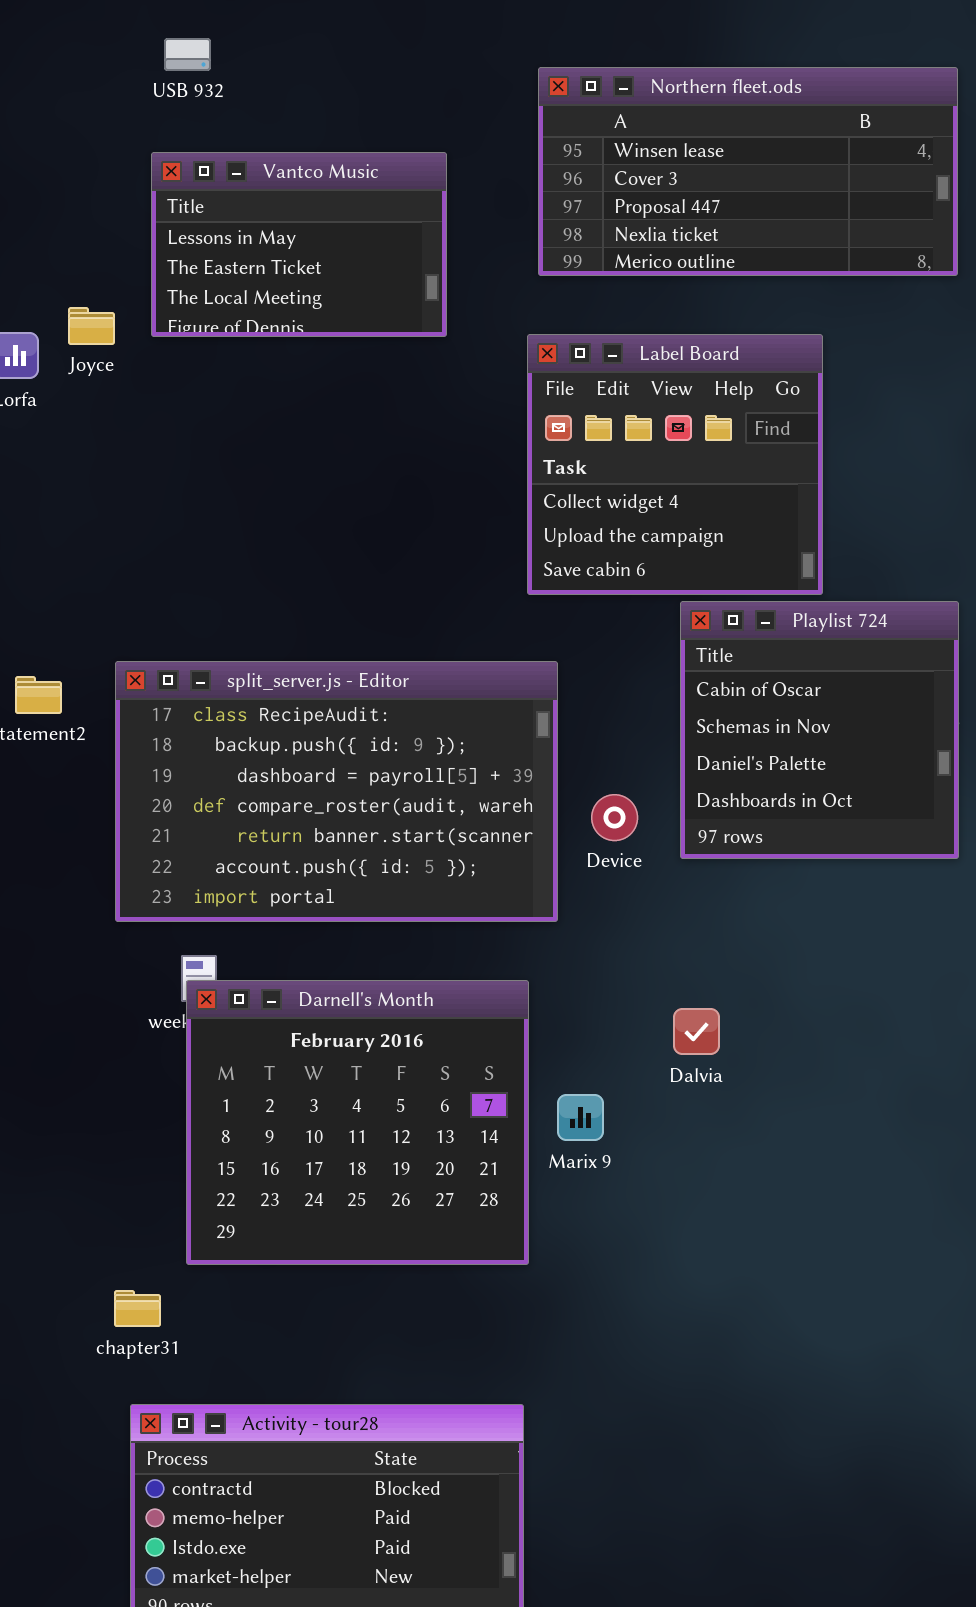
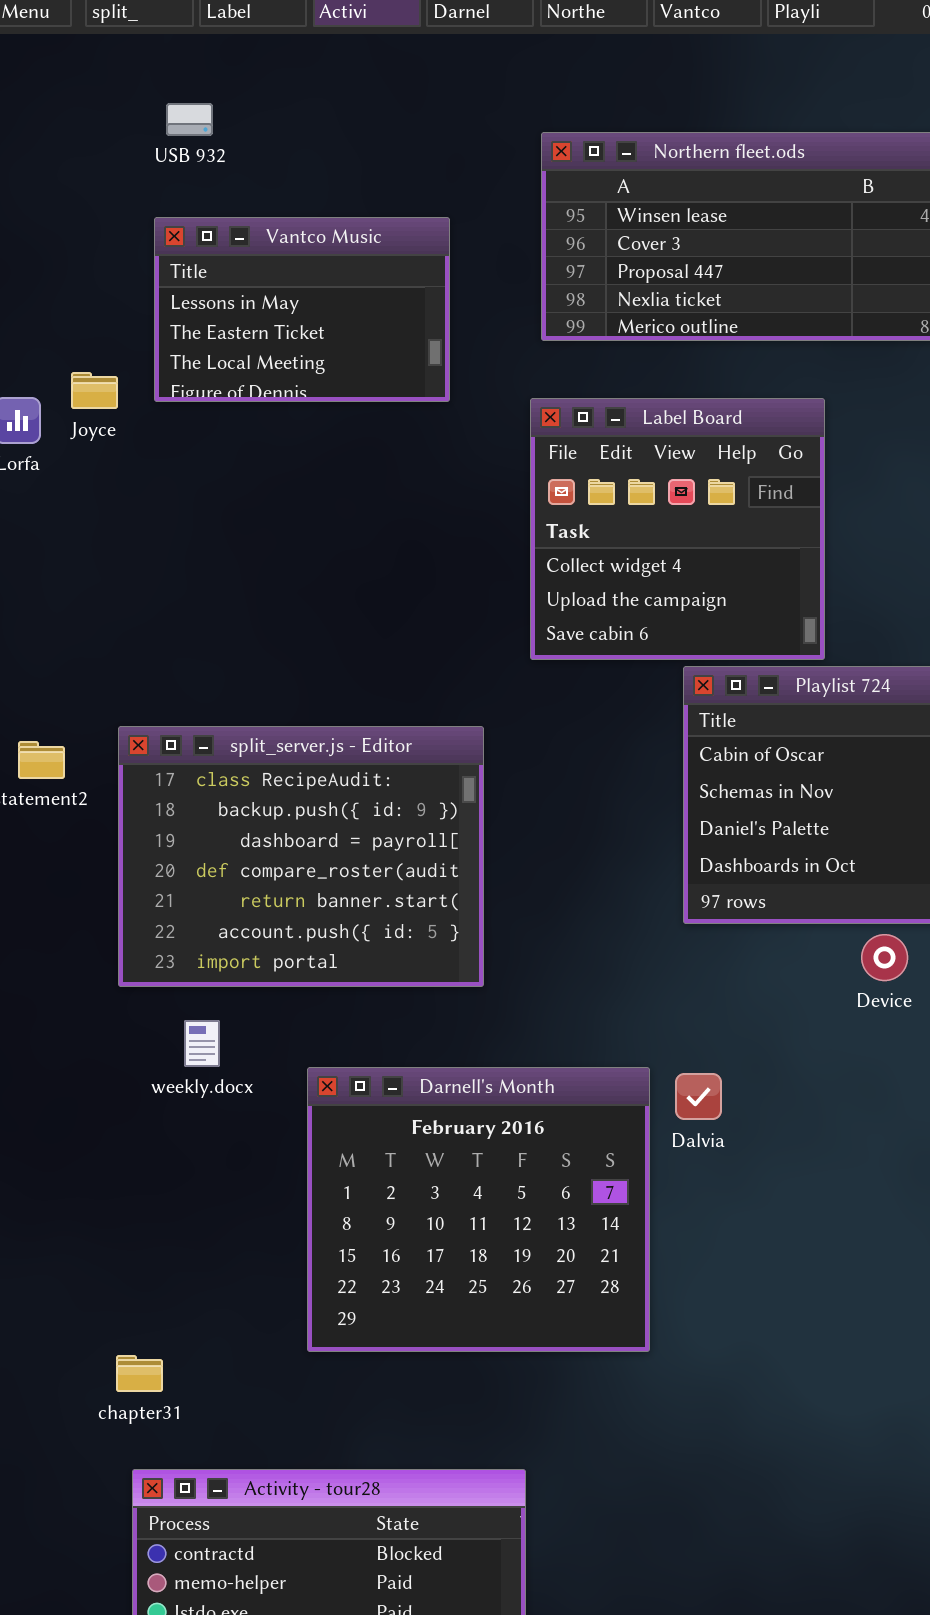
split_server.js - Editor: [115,661,558,922] -> [118,726,484,987], resized
Device: [591,794,638,841] -> [861,934,908,981], moved
Darnell's Month: [186,980,529,1265] -> [307,1067,650,1352], moved

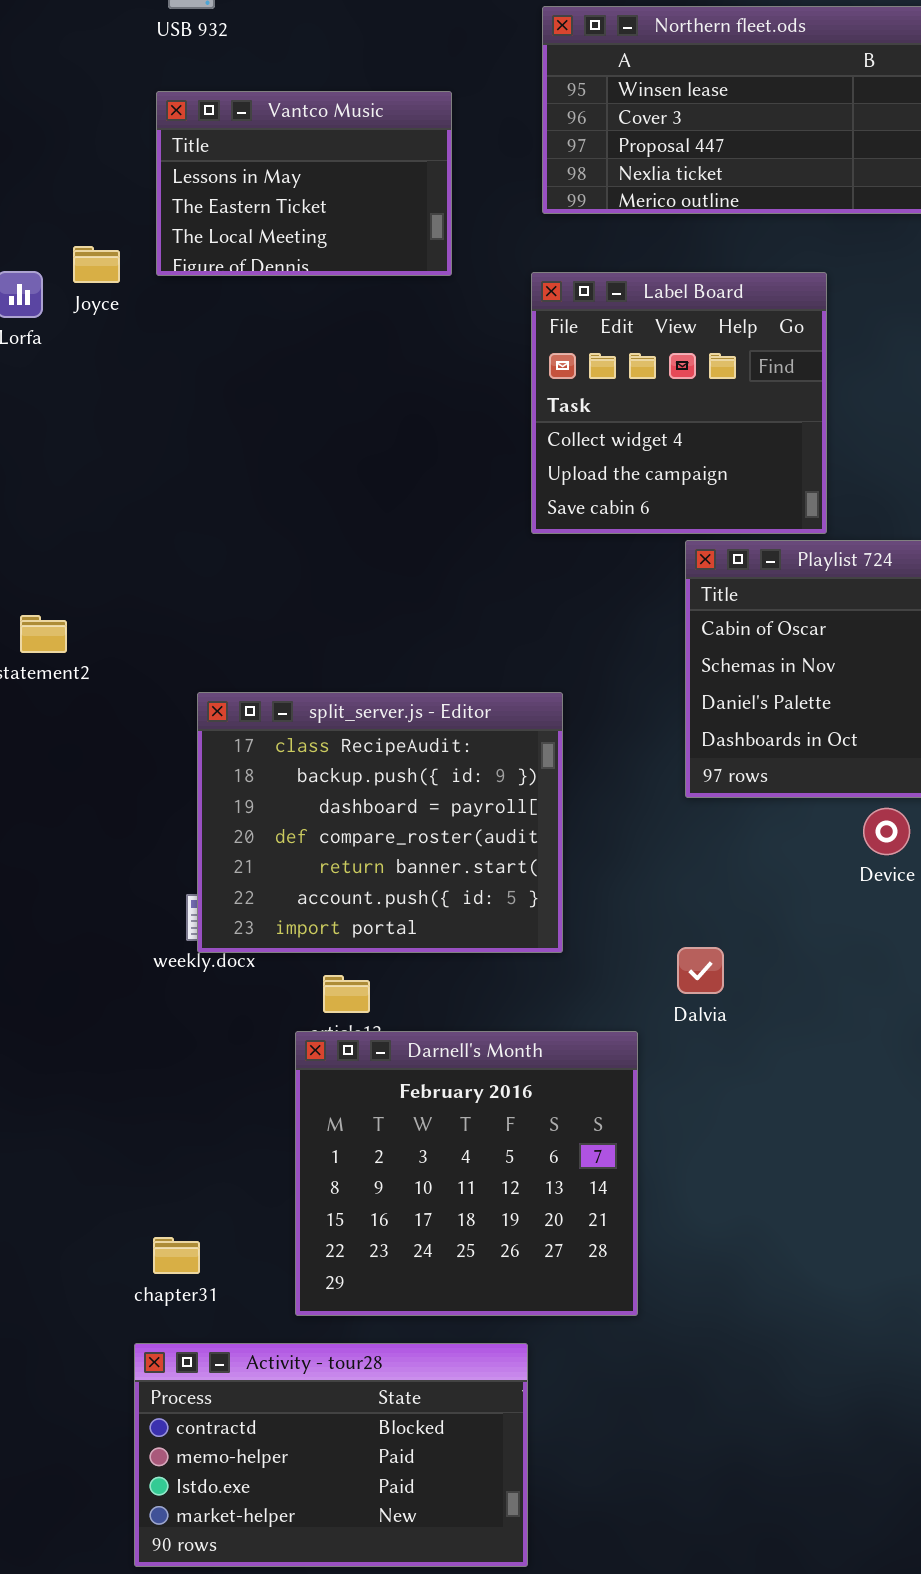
split_server.js - Editor: [118,726,484,987] -> [197,692,563,953], moved
Darnell's Month: [307,1067,650,1352] -> [295,1031,638,1316], moved
chapter31: [116,1355,163,1392] -> [153,1237,200,1274], moved

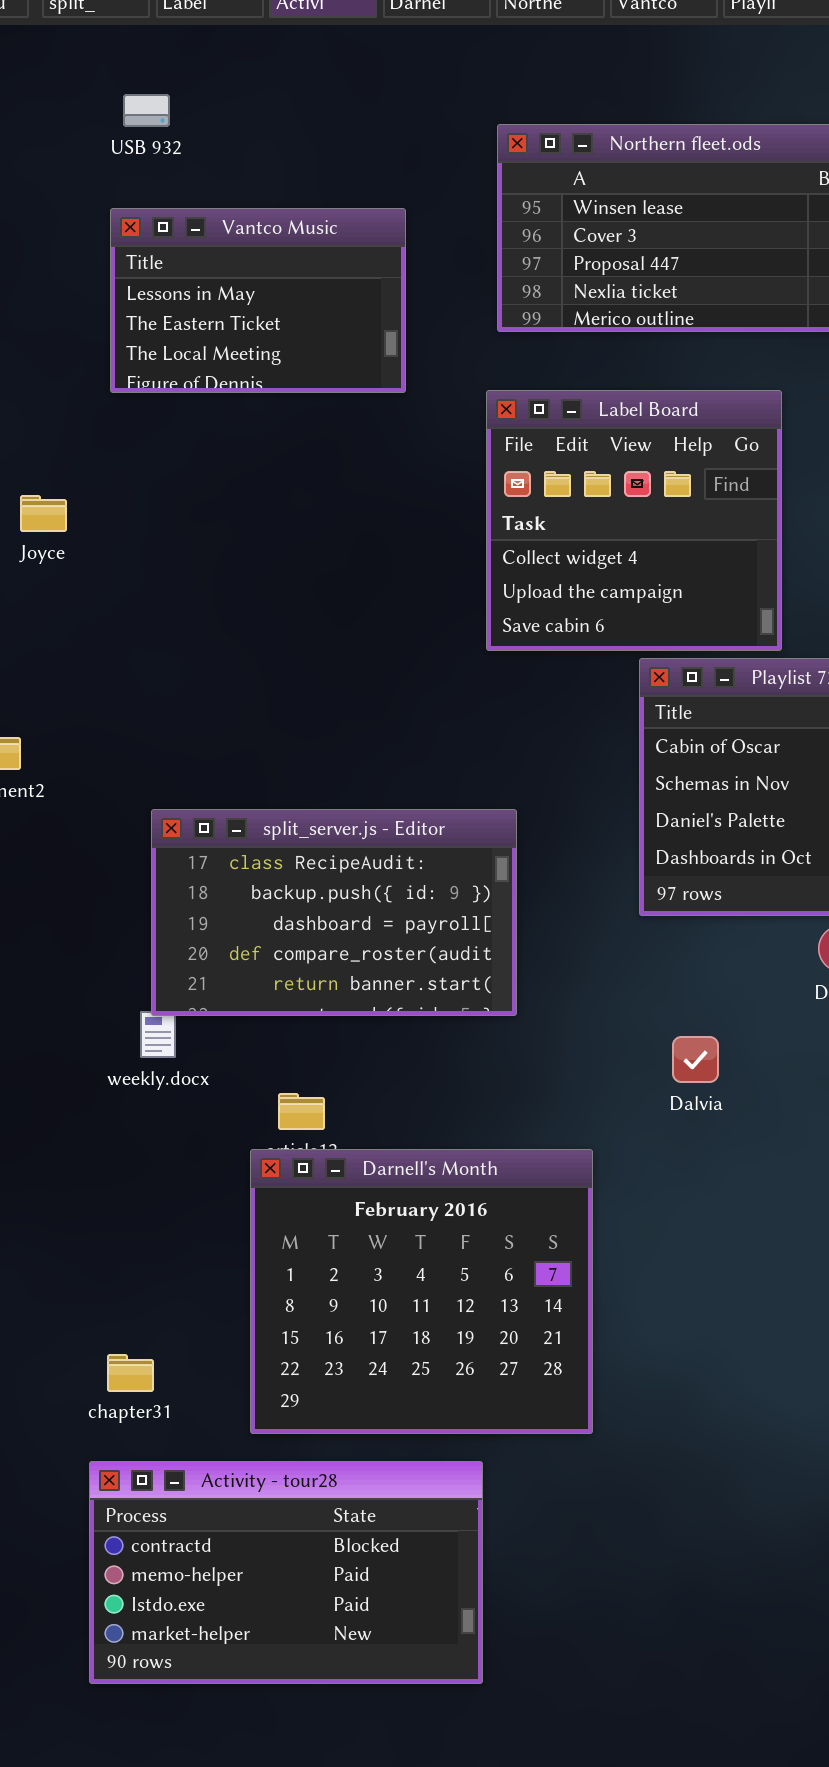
Joyce: [73,246,120,283] -> [20,495,67,532], moved
split_server.js - Editor: [197,692,563,953] -> [151,809,517,1016], resized
Dalvia: [677,947,724,994] -> [672,1036,719,1083], moved

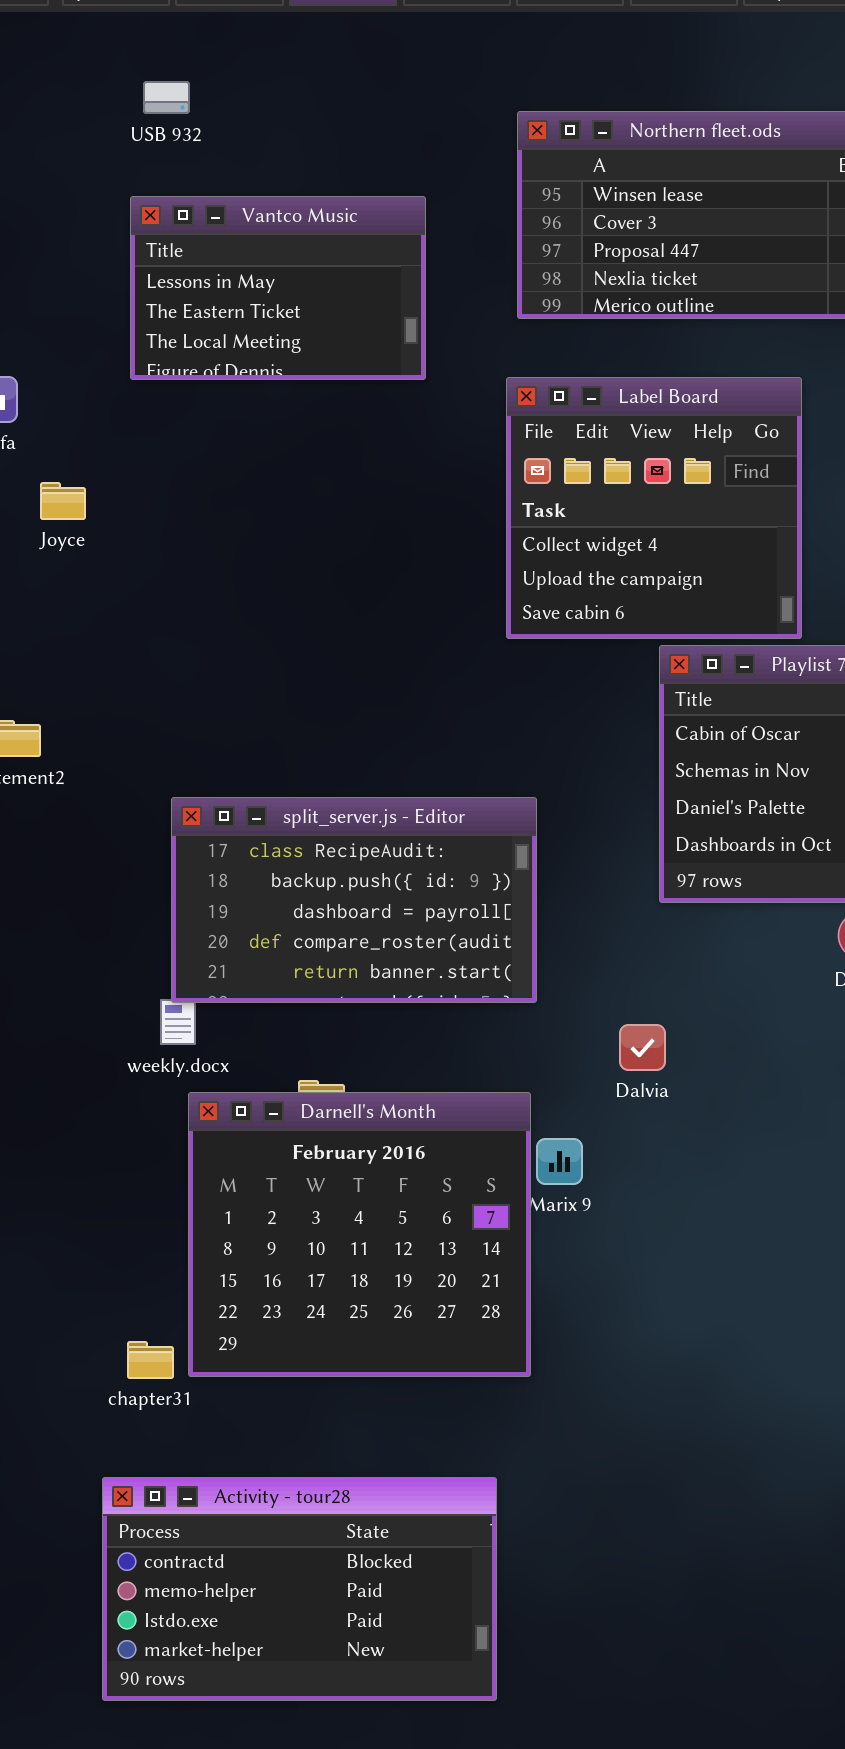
Dalvia: [672,1036,719,1083] -> [619,1024,666,1071], moved
Darnell's Month: [250,1149,593,1434] -> [188,1092,531,1377], moved
Activity - tour28: [89,1461,483,1684] -> [102,1477,497,1701], moved

